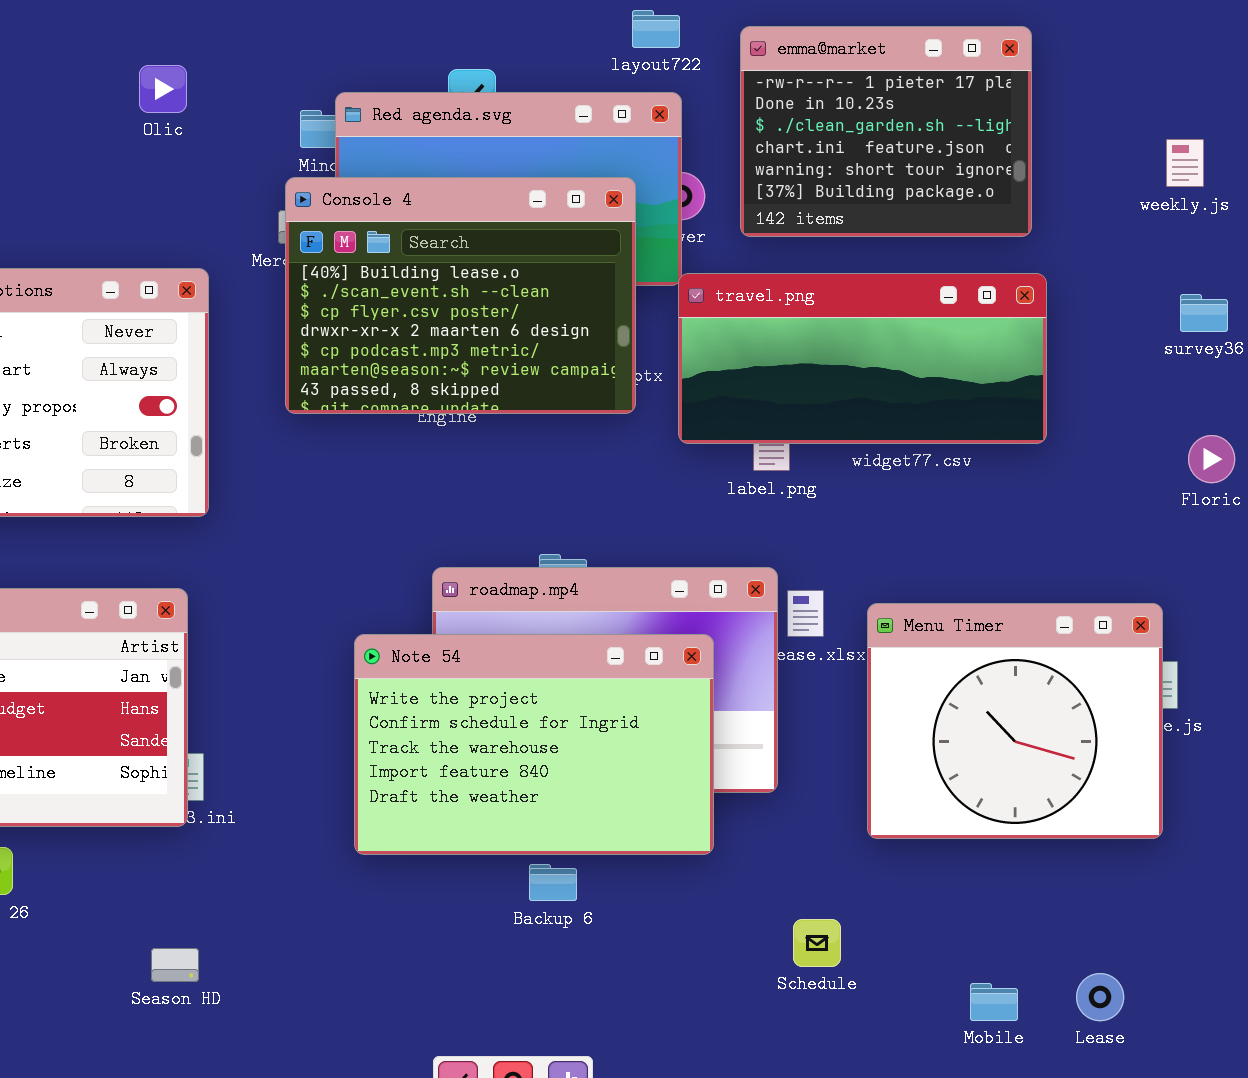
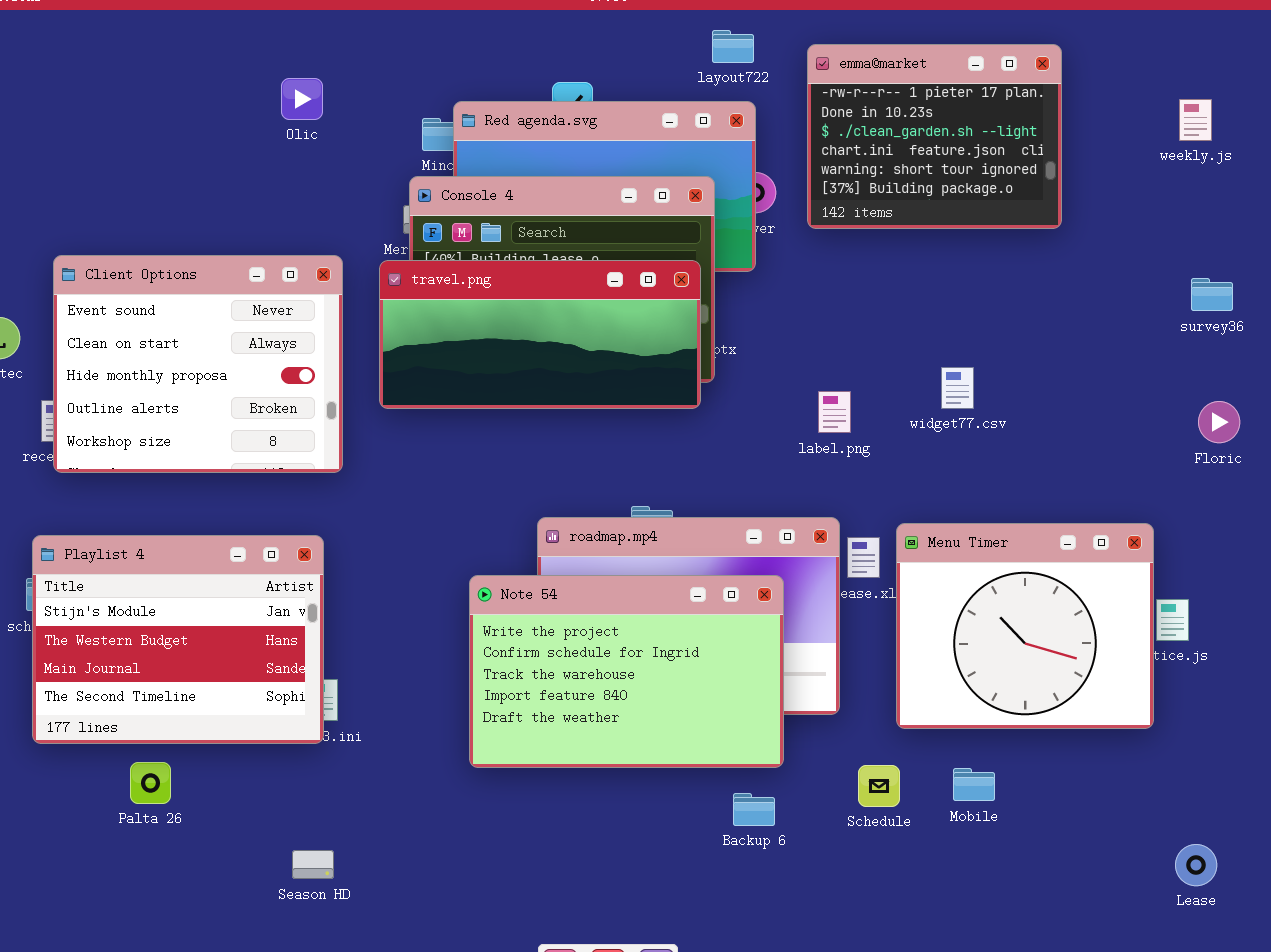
weekly.js: [1166,139,1204,187] -> [1179,99,1212,141], moved
travel.png: [678,273,1047,444] -> [379,260,701,409], moved
Menu Timer: [867,603,1163,839] -> [896,523,1154,729], moved
Backup 6: [529,864,577,901] -> [733,793,775,826], moved
Schedule: [793,919,841,967] -> [858,765,900,807], moved
Lease: [1076,973,1124,1021] -> [1175,844,1217,886], moved
Mobile: [970,983,1018,1021] -> [953,768,995,801], moved

